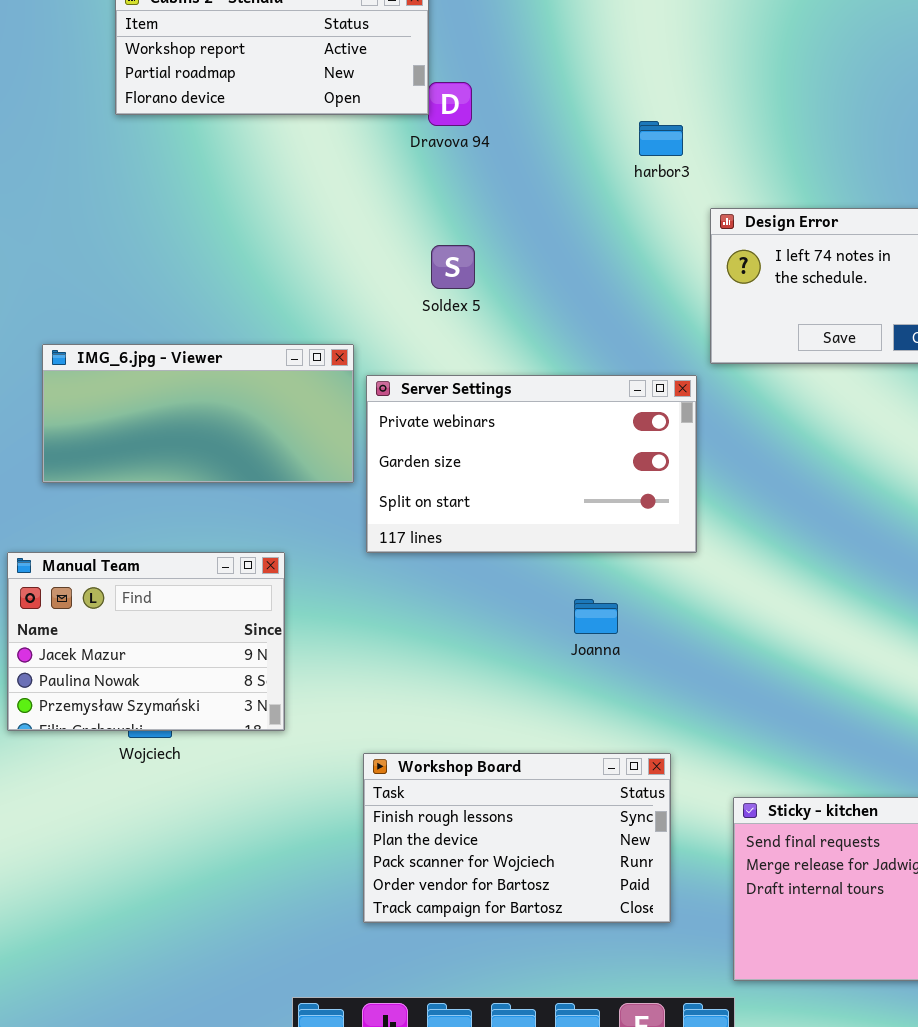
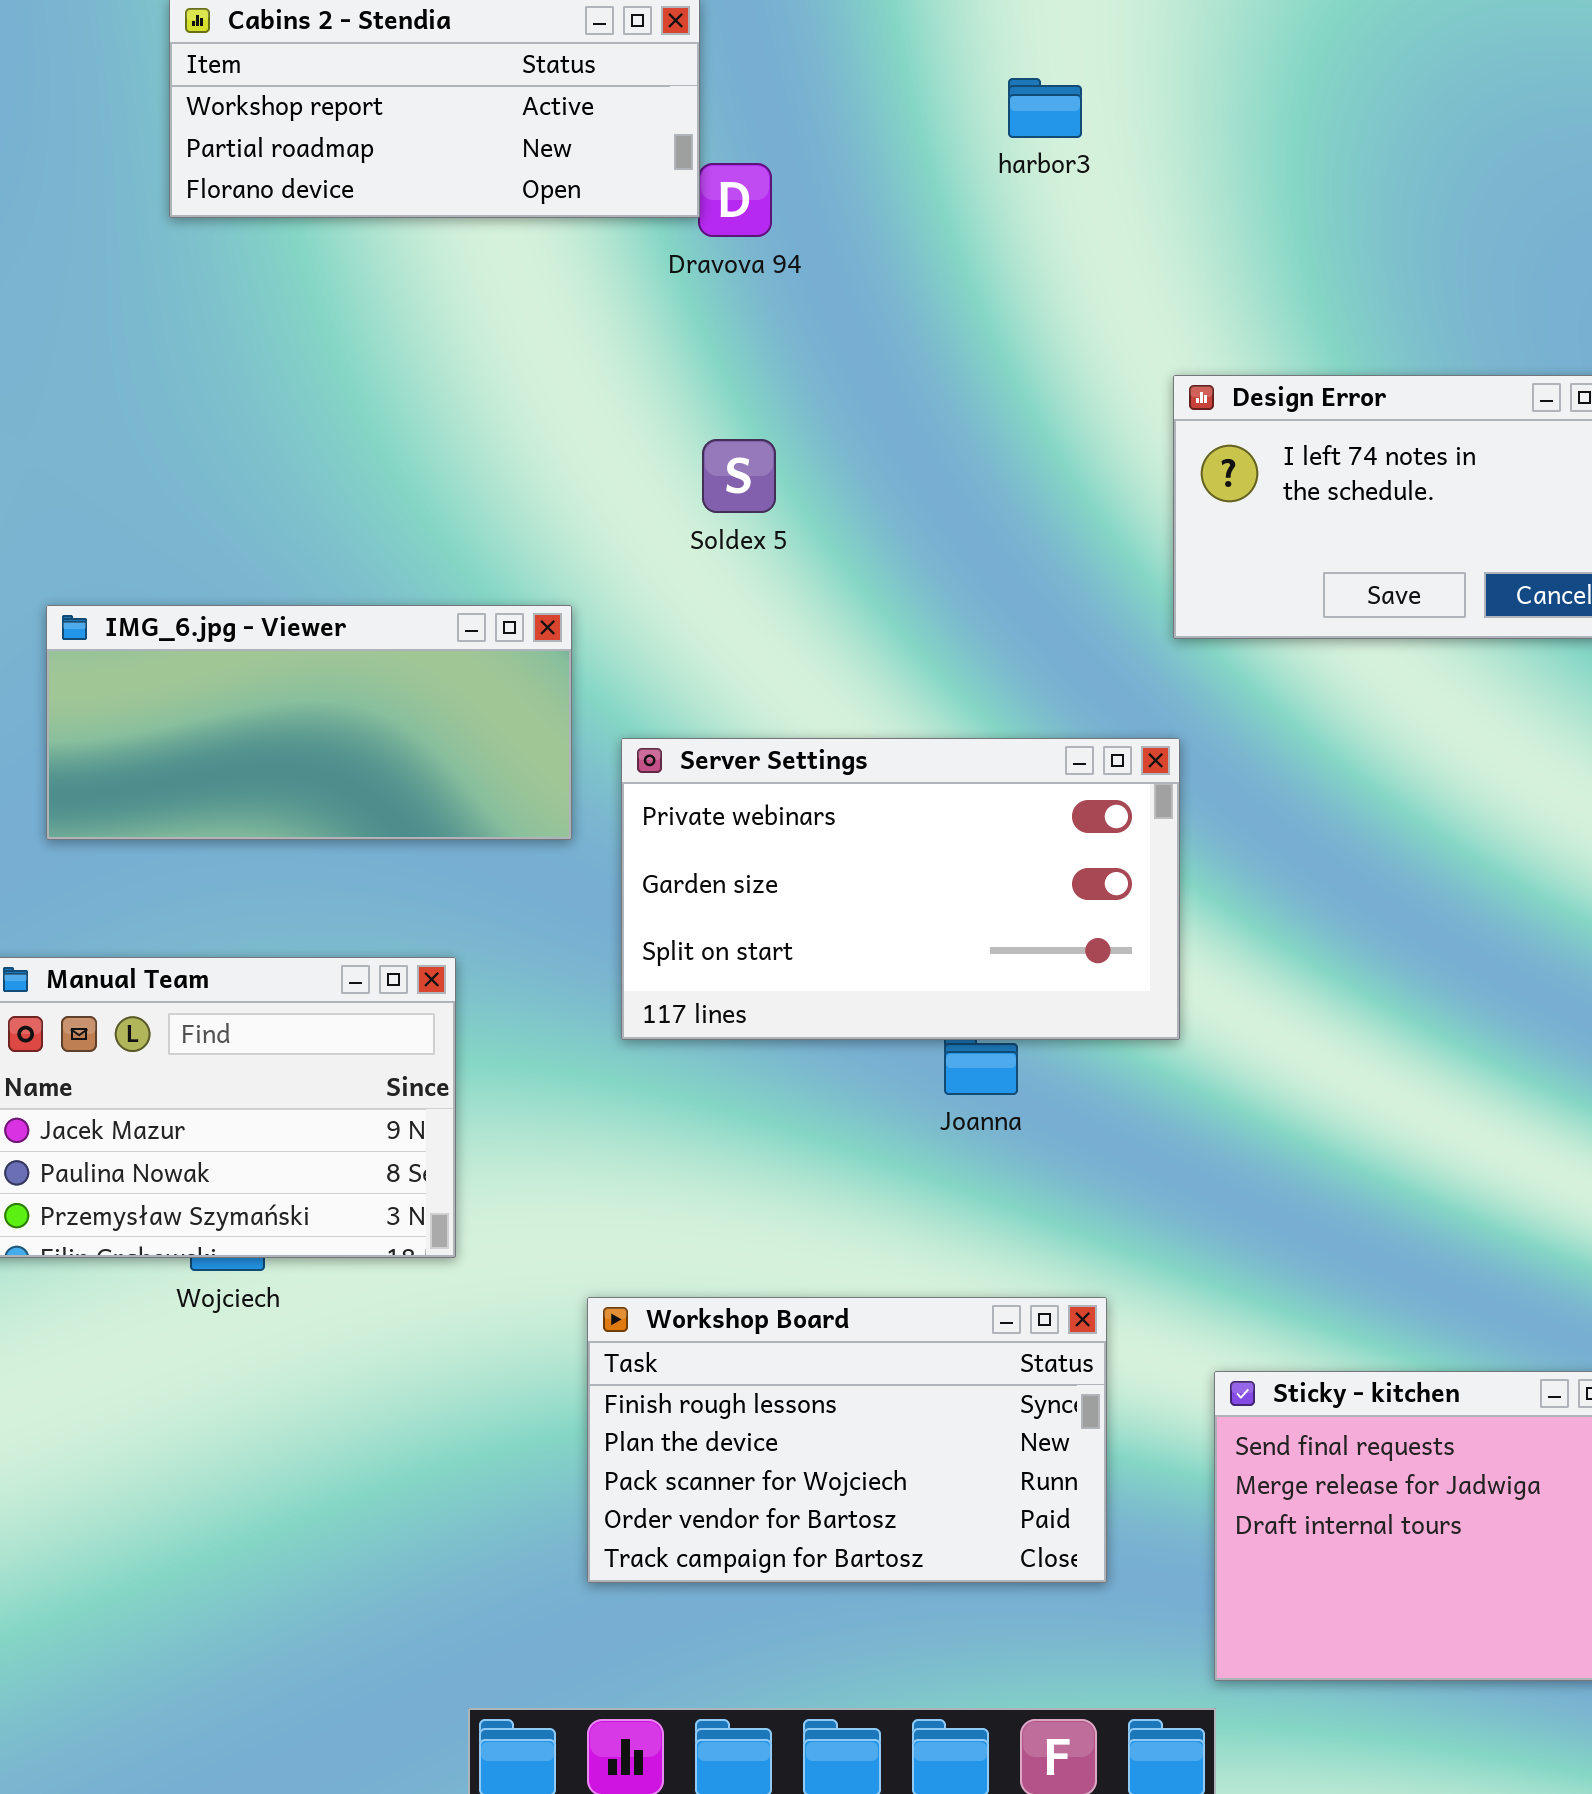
harbor3: [639,121,683,156] -> [1008,78,1082,138], moved
Server Settings: [366,375,697,553] -> [621,738,1180,1040], moved

